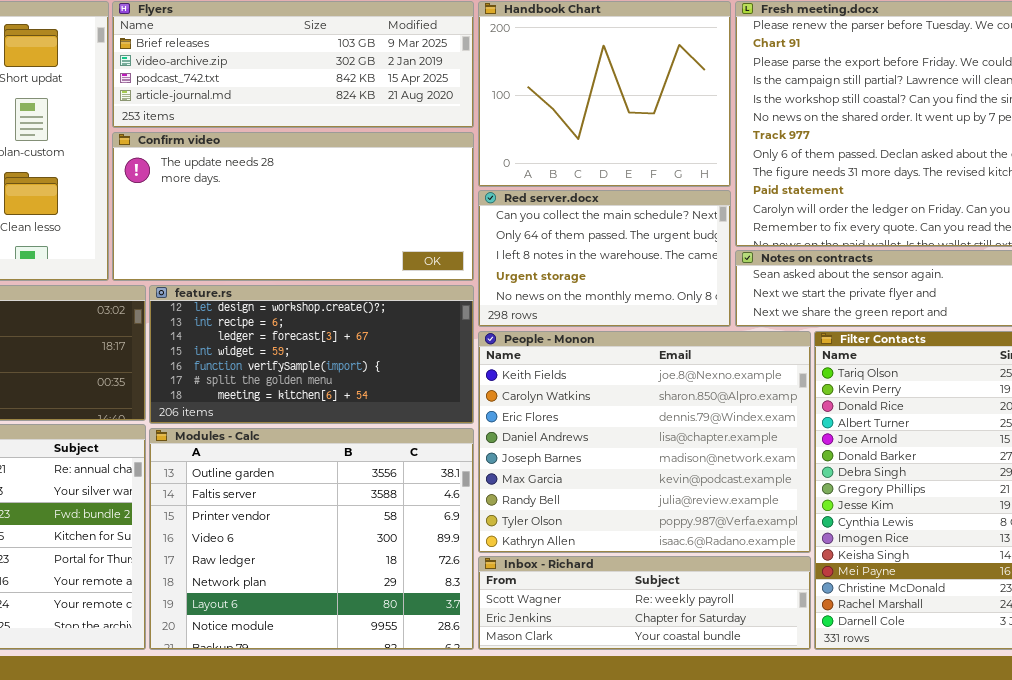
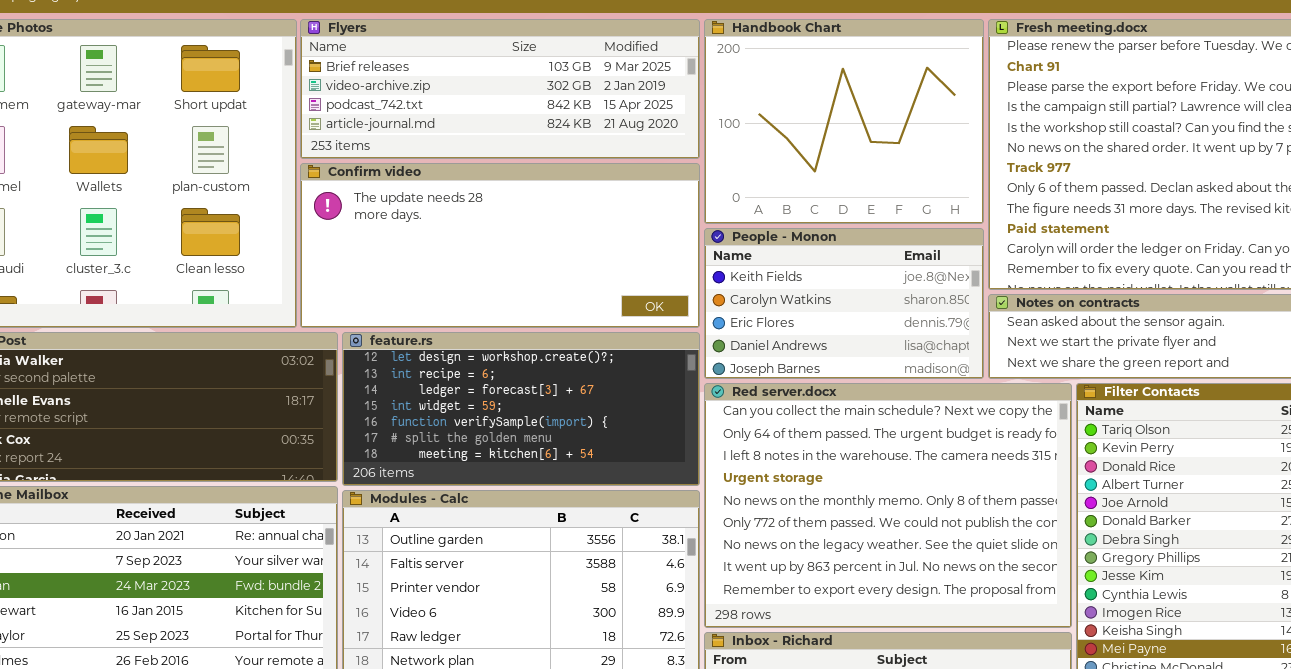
Red server.docx: [478,190,731,327] -> [704,383,1072,628], moved, resized
People - Monon: [478,331,811,553] -> [704,228,984,379], moved, resized

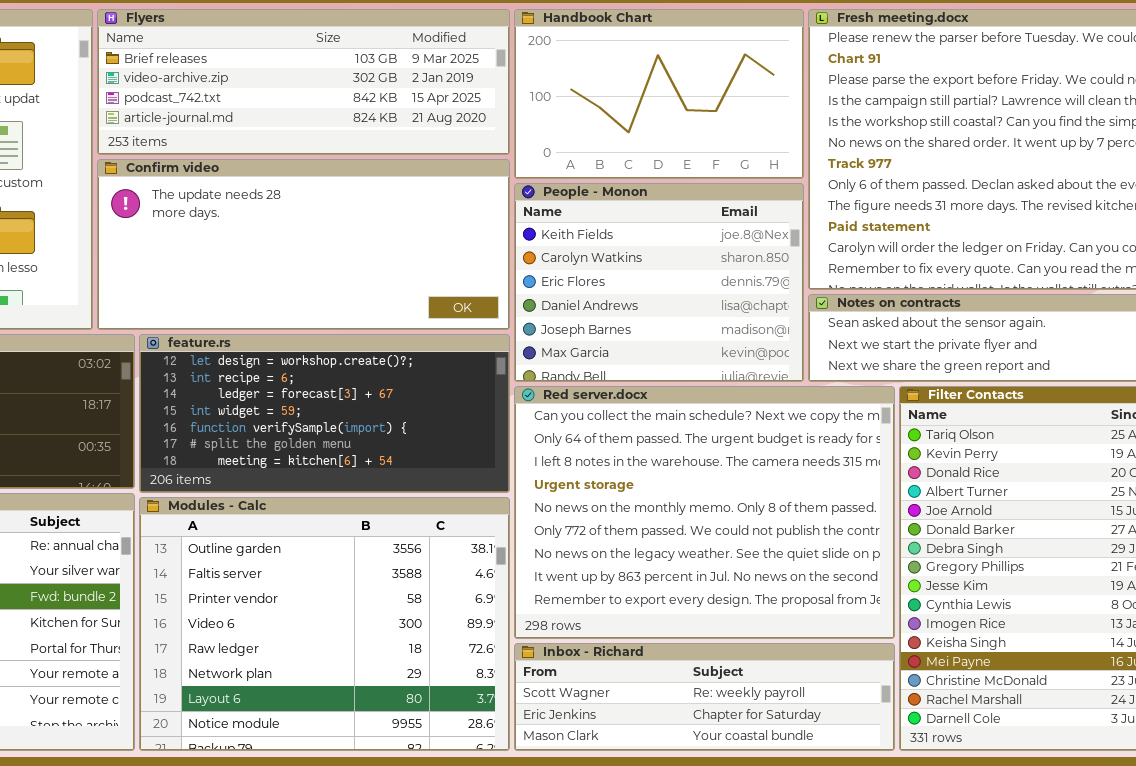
Handbook Chart: [704,19,984,224] -> [514,9,804,179], resized
People - Monon: [704,228,984,379] -> [514,183,804,382], resized

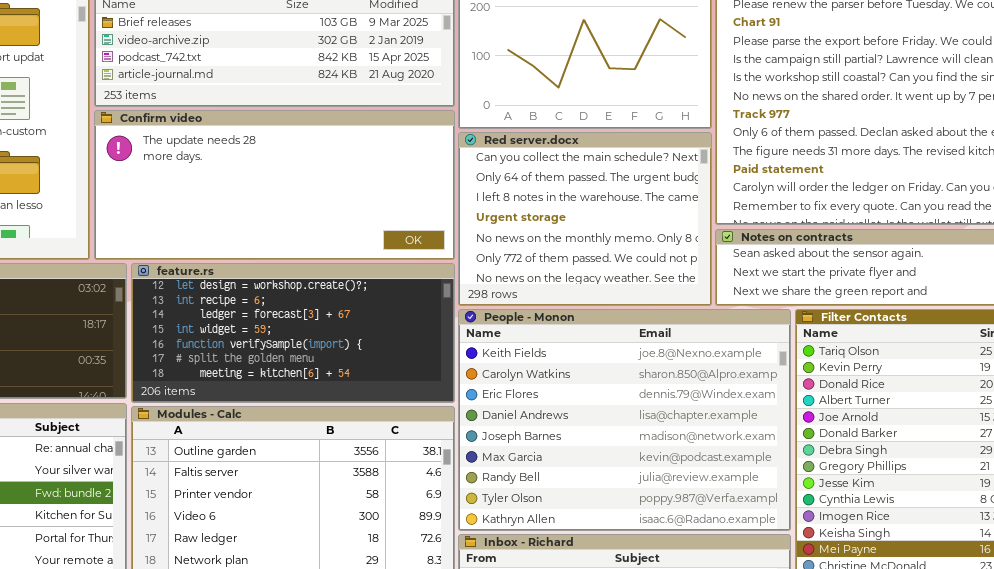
People - Monon: [514,183,804,382] -> [458,309,791,531], moved, resized
Red server.docx: [514,386,895,639] -> [458,132,712,306], moved, resized

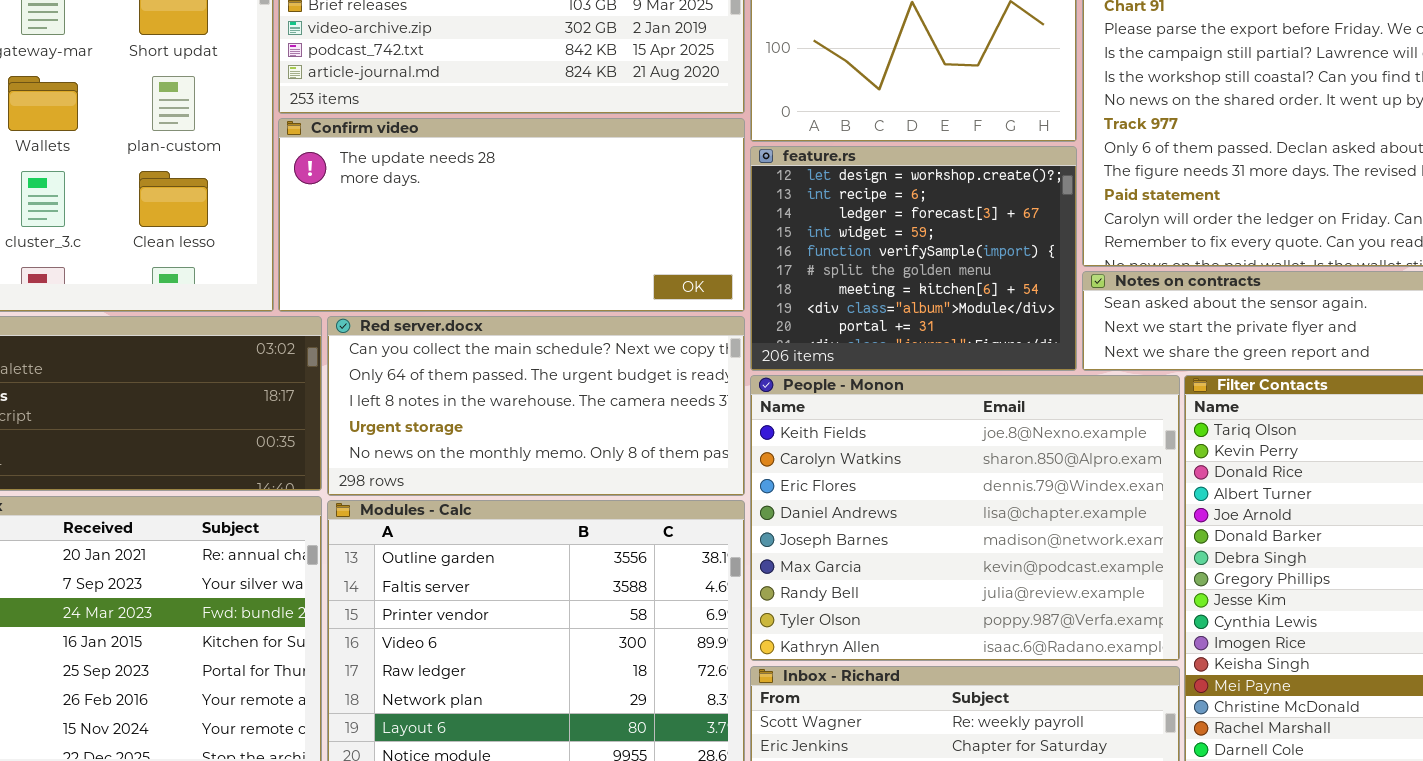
Red server.docx: [458,132,712,306] -> [327,316,745,496], moved, resized
feature.rs: [131,263,455,403] -> [750,146,1077,371], moved, resized

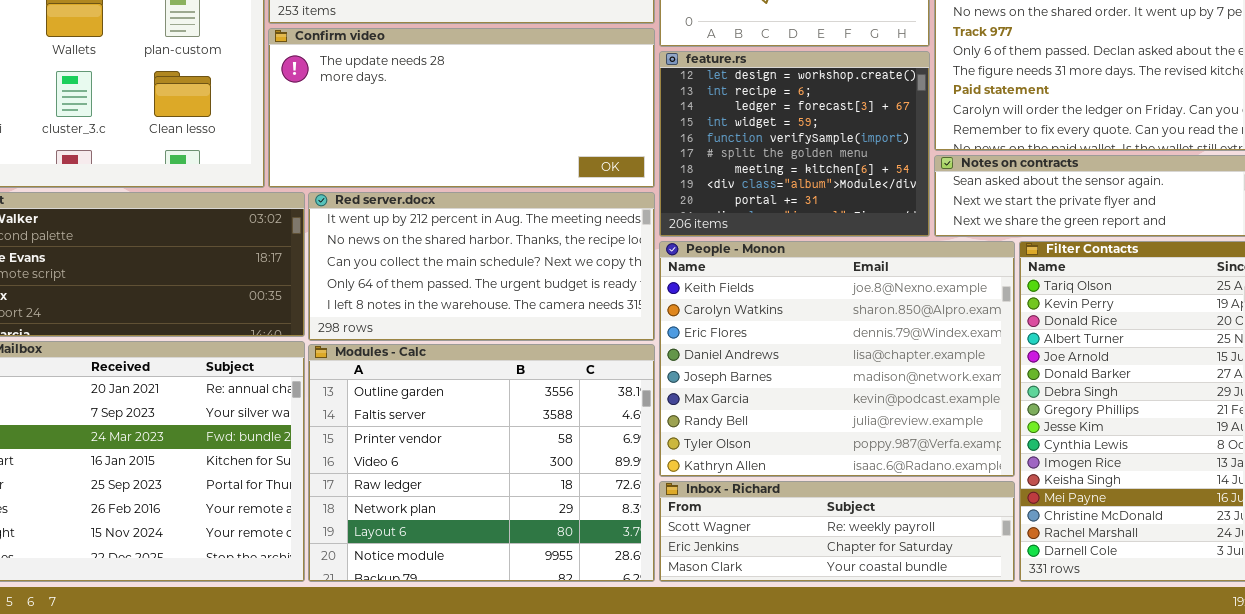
Red server.docx: [327,316,745,496] -> [308,192,655,341], scrolled up 2 rows

